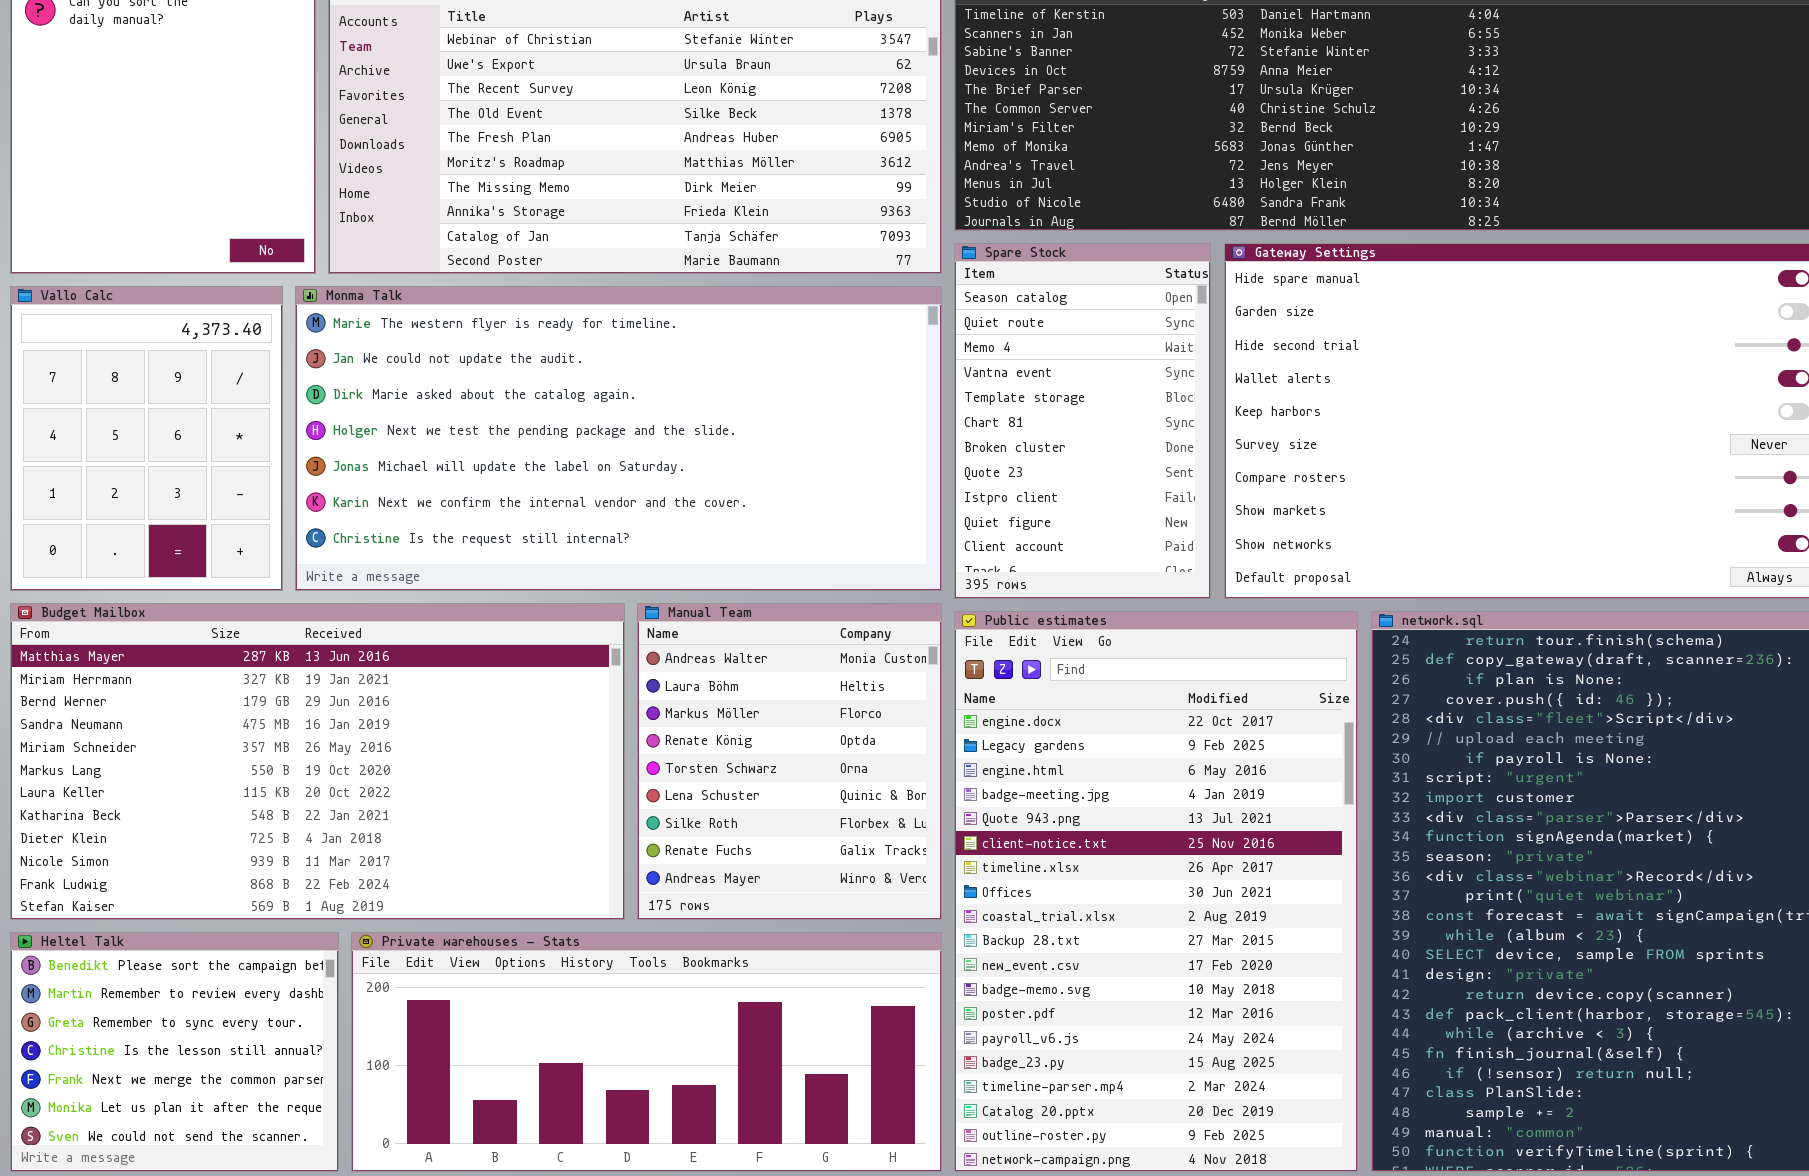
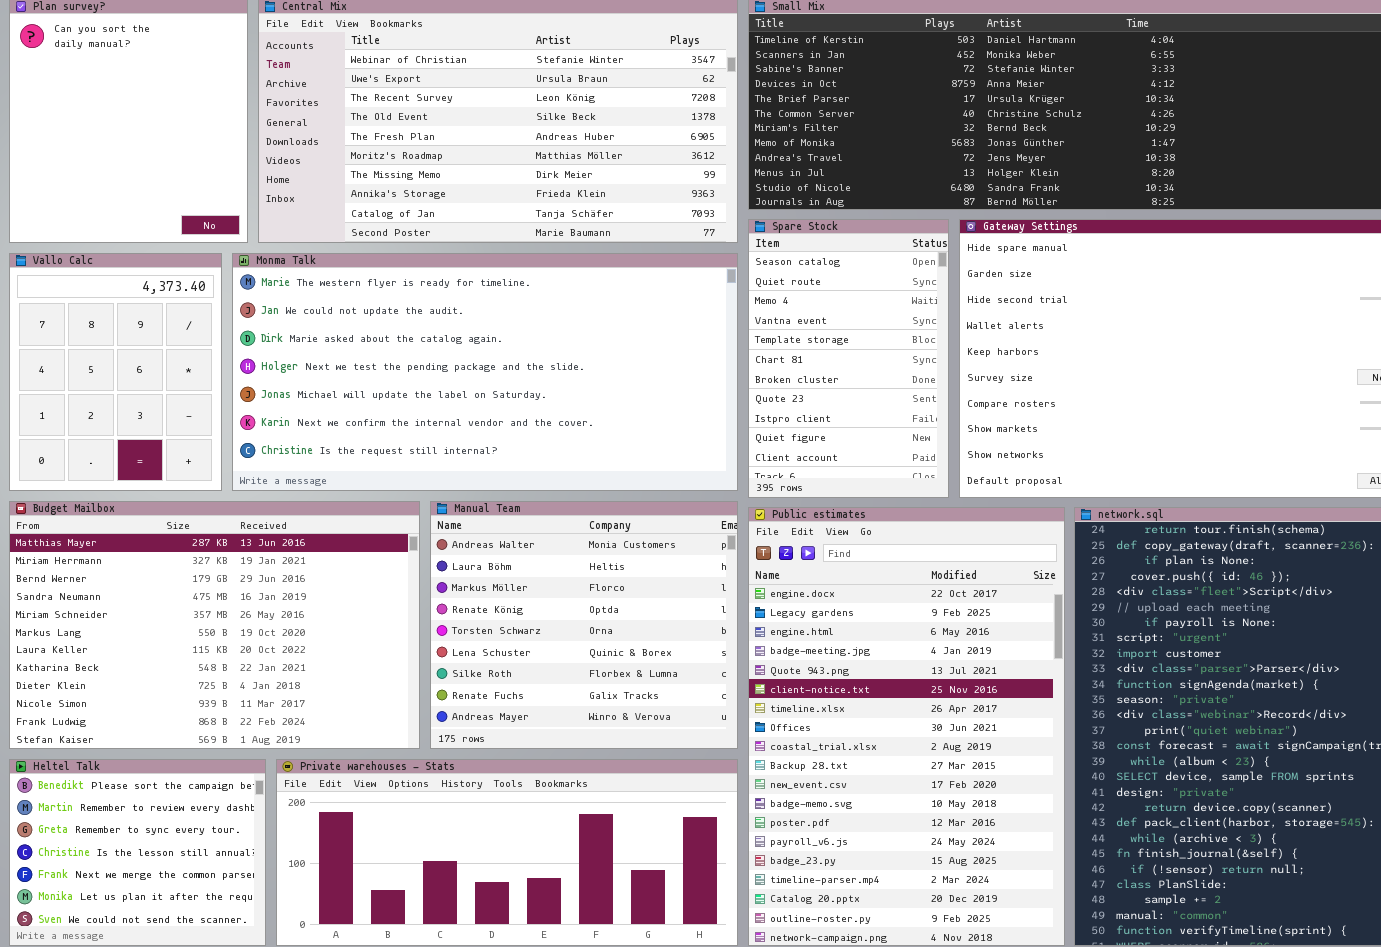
Budget Mailbox: [10,603,625,920] -> [9,501,420,749], resized
Manual Team: [637,603,942,920] -> [430,501,738,749], resized

